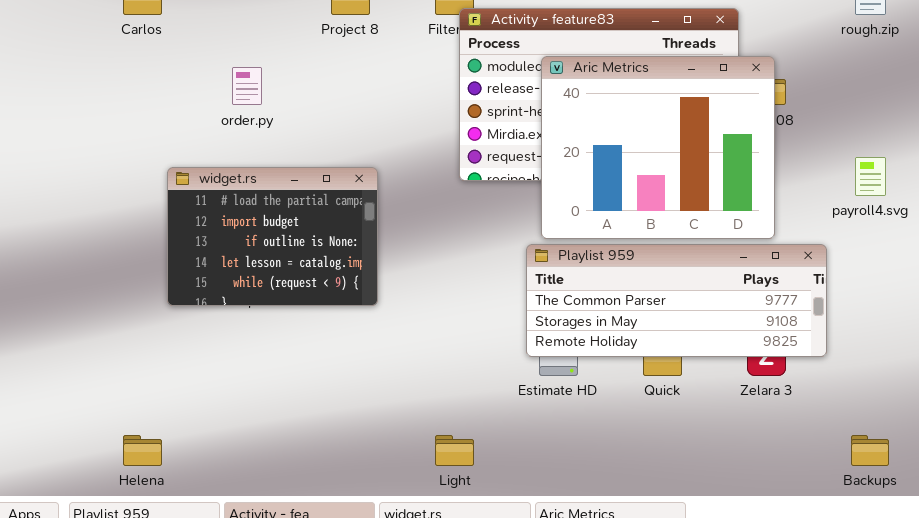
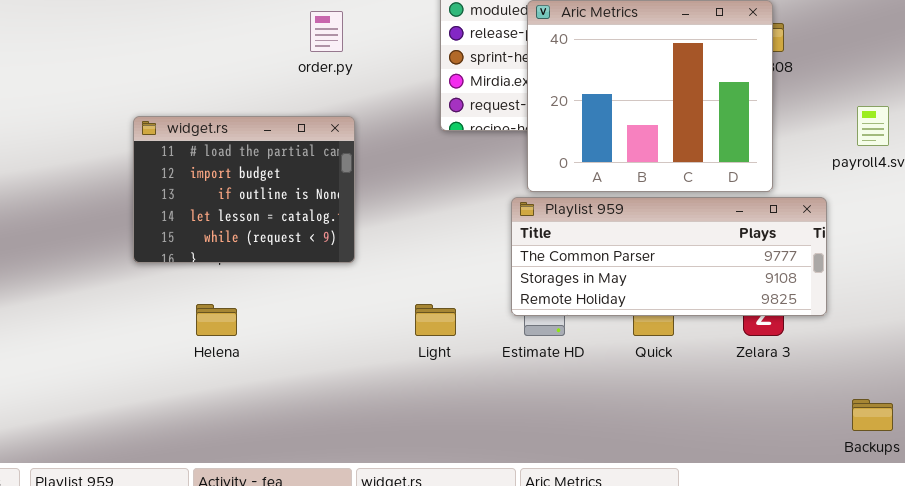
order.py: [232,67,262,105] -> [310,11,343,52], moved
Helena: [123,435,162,466] -> [196,304,237,336], moved
Light: [435,435,474,466] -> [415,304,456,336], moved

